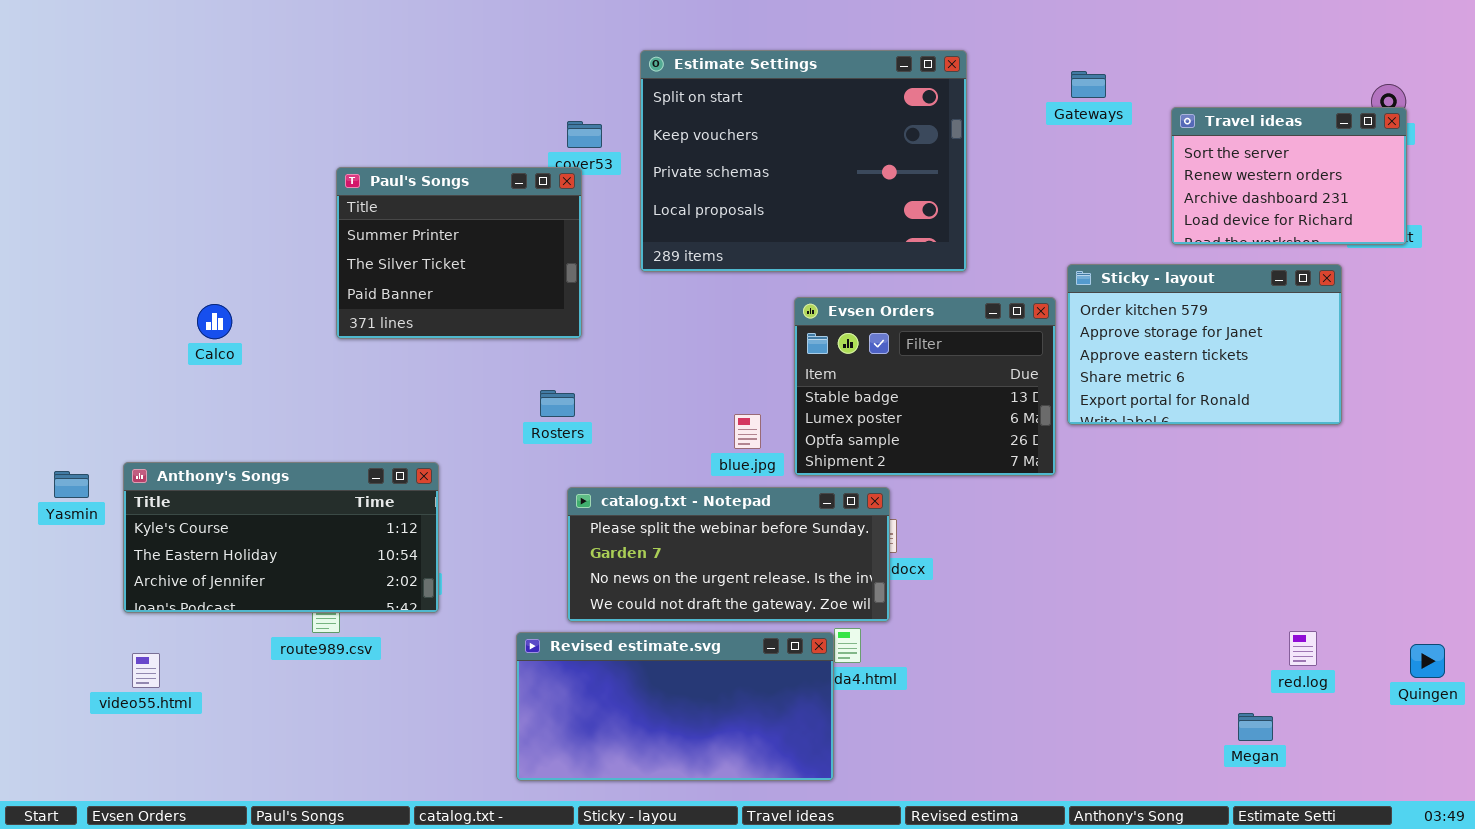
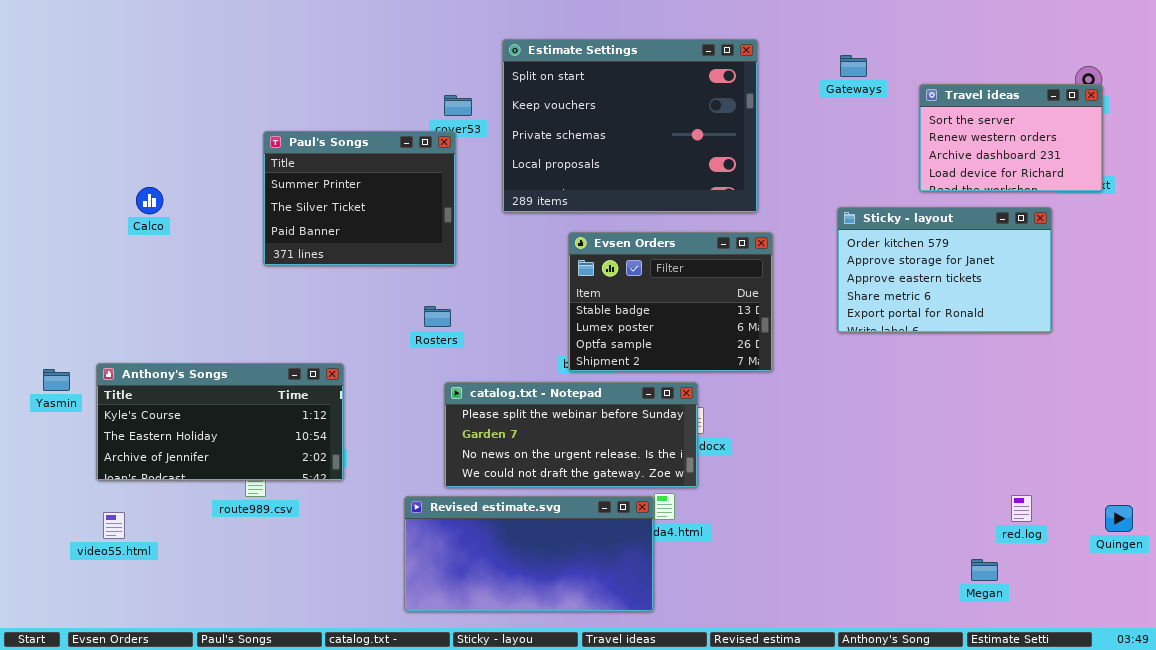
Evsen Orders: [794,297,1056,476] -> [568,232,773,372], moved
Calco: [197,304,232,339] -> [136,187,163,214], moved

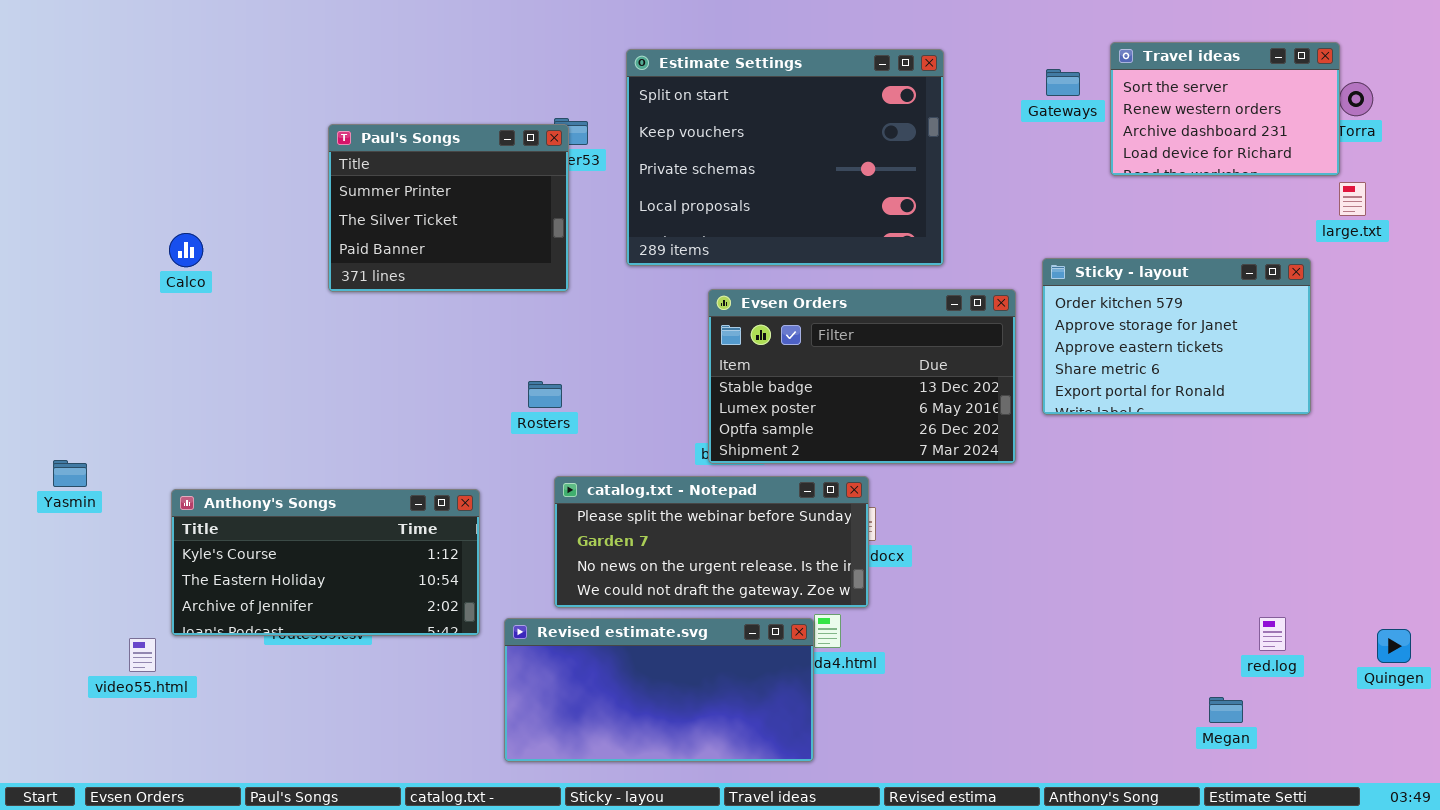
Travel ideas: [919,84,1103,192] -> [1110,42,1340,176], moved
Paul's Songs: [263,131,456,266] -> [328,124,569,292], moved
Evsen Orders: [568,232,773,372] -> [708,289,1016,464], resized
Anthony's Songs: [96,363,344,481] -> [171,489,480,636], moved

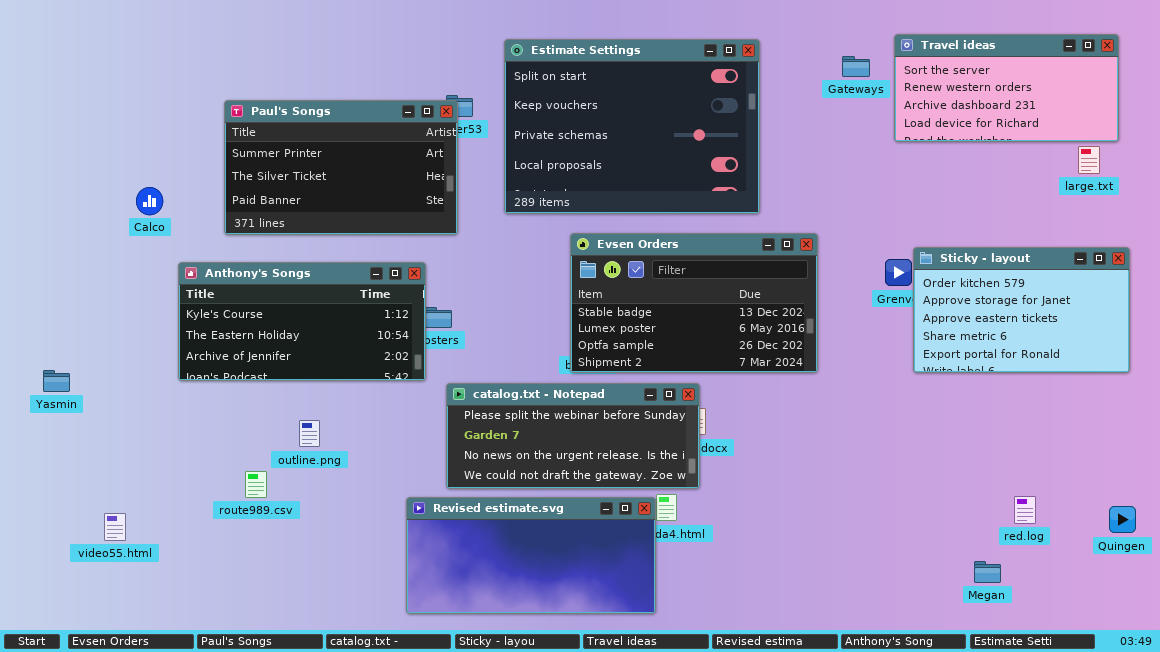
Travel ideas: [1110,42,1340,176] -> [894,34,1119,142], resized
Paul's Songs: [328,124,569,292] -> [224,100,458,235], resized
Sticky - layout: [1042,258,1311,415] -> [913,247,1130,373], moved
Anthony's Songs: [171,489,480,636] -> [178,262,426,381], moved

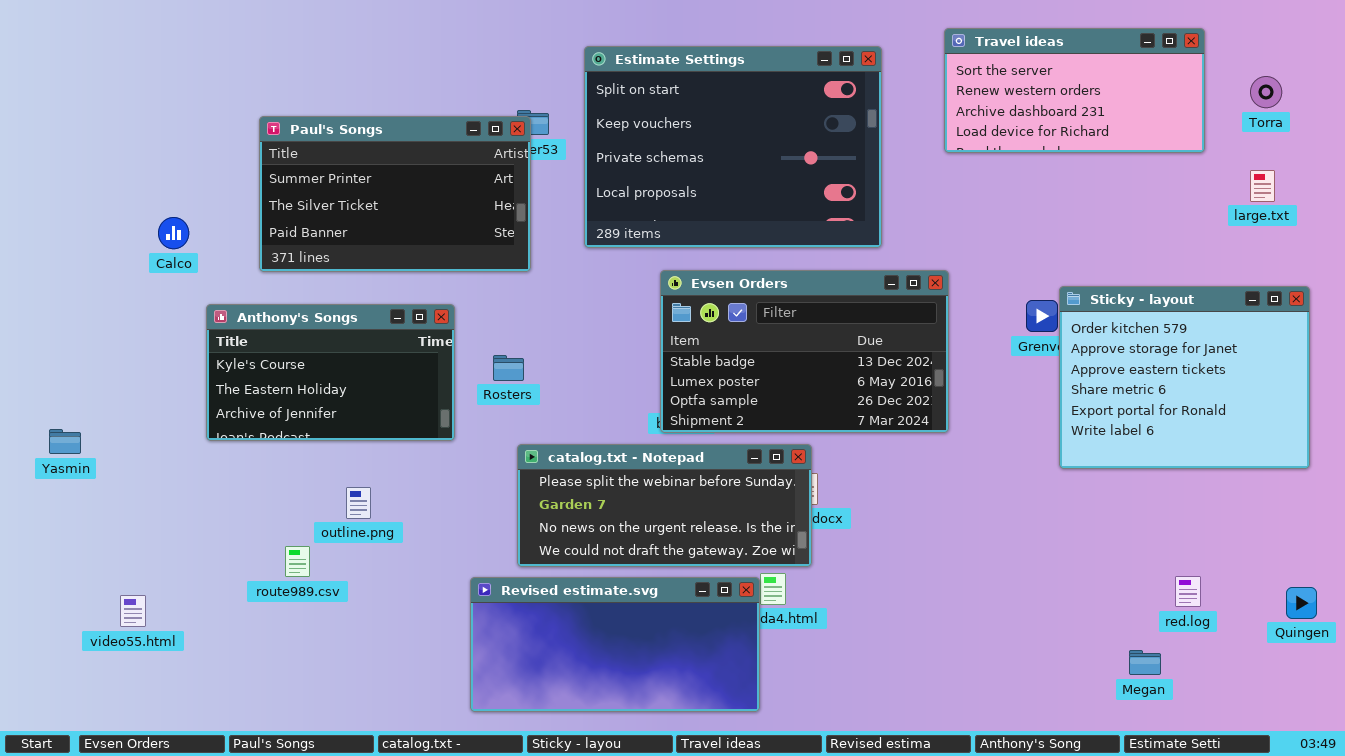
Travel ideas: [894,34,1119,142] -> [944,28,1205,153], moved
Sticky - layout: [913,247,1130,373] -> [1059,286,1310,469], resized
Anthony's Songs: [178,262,426,381] -> [206,304,455,441], resized

